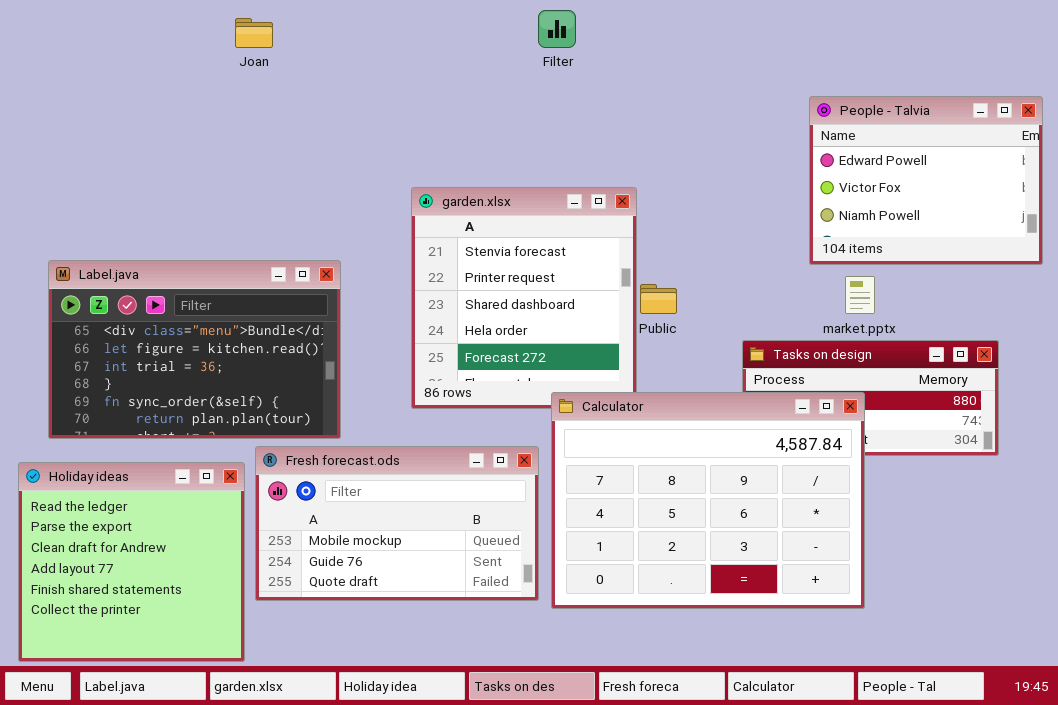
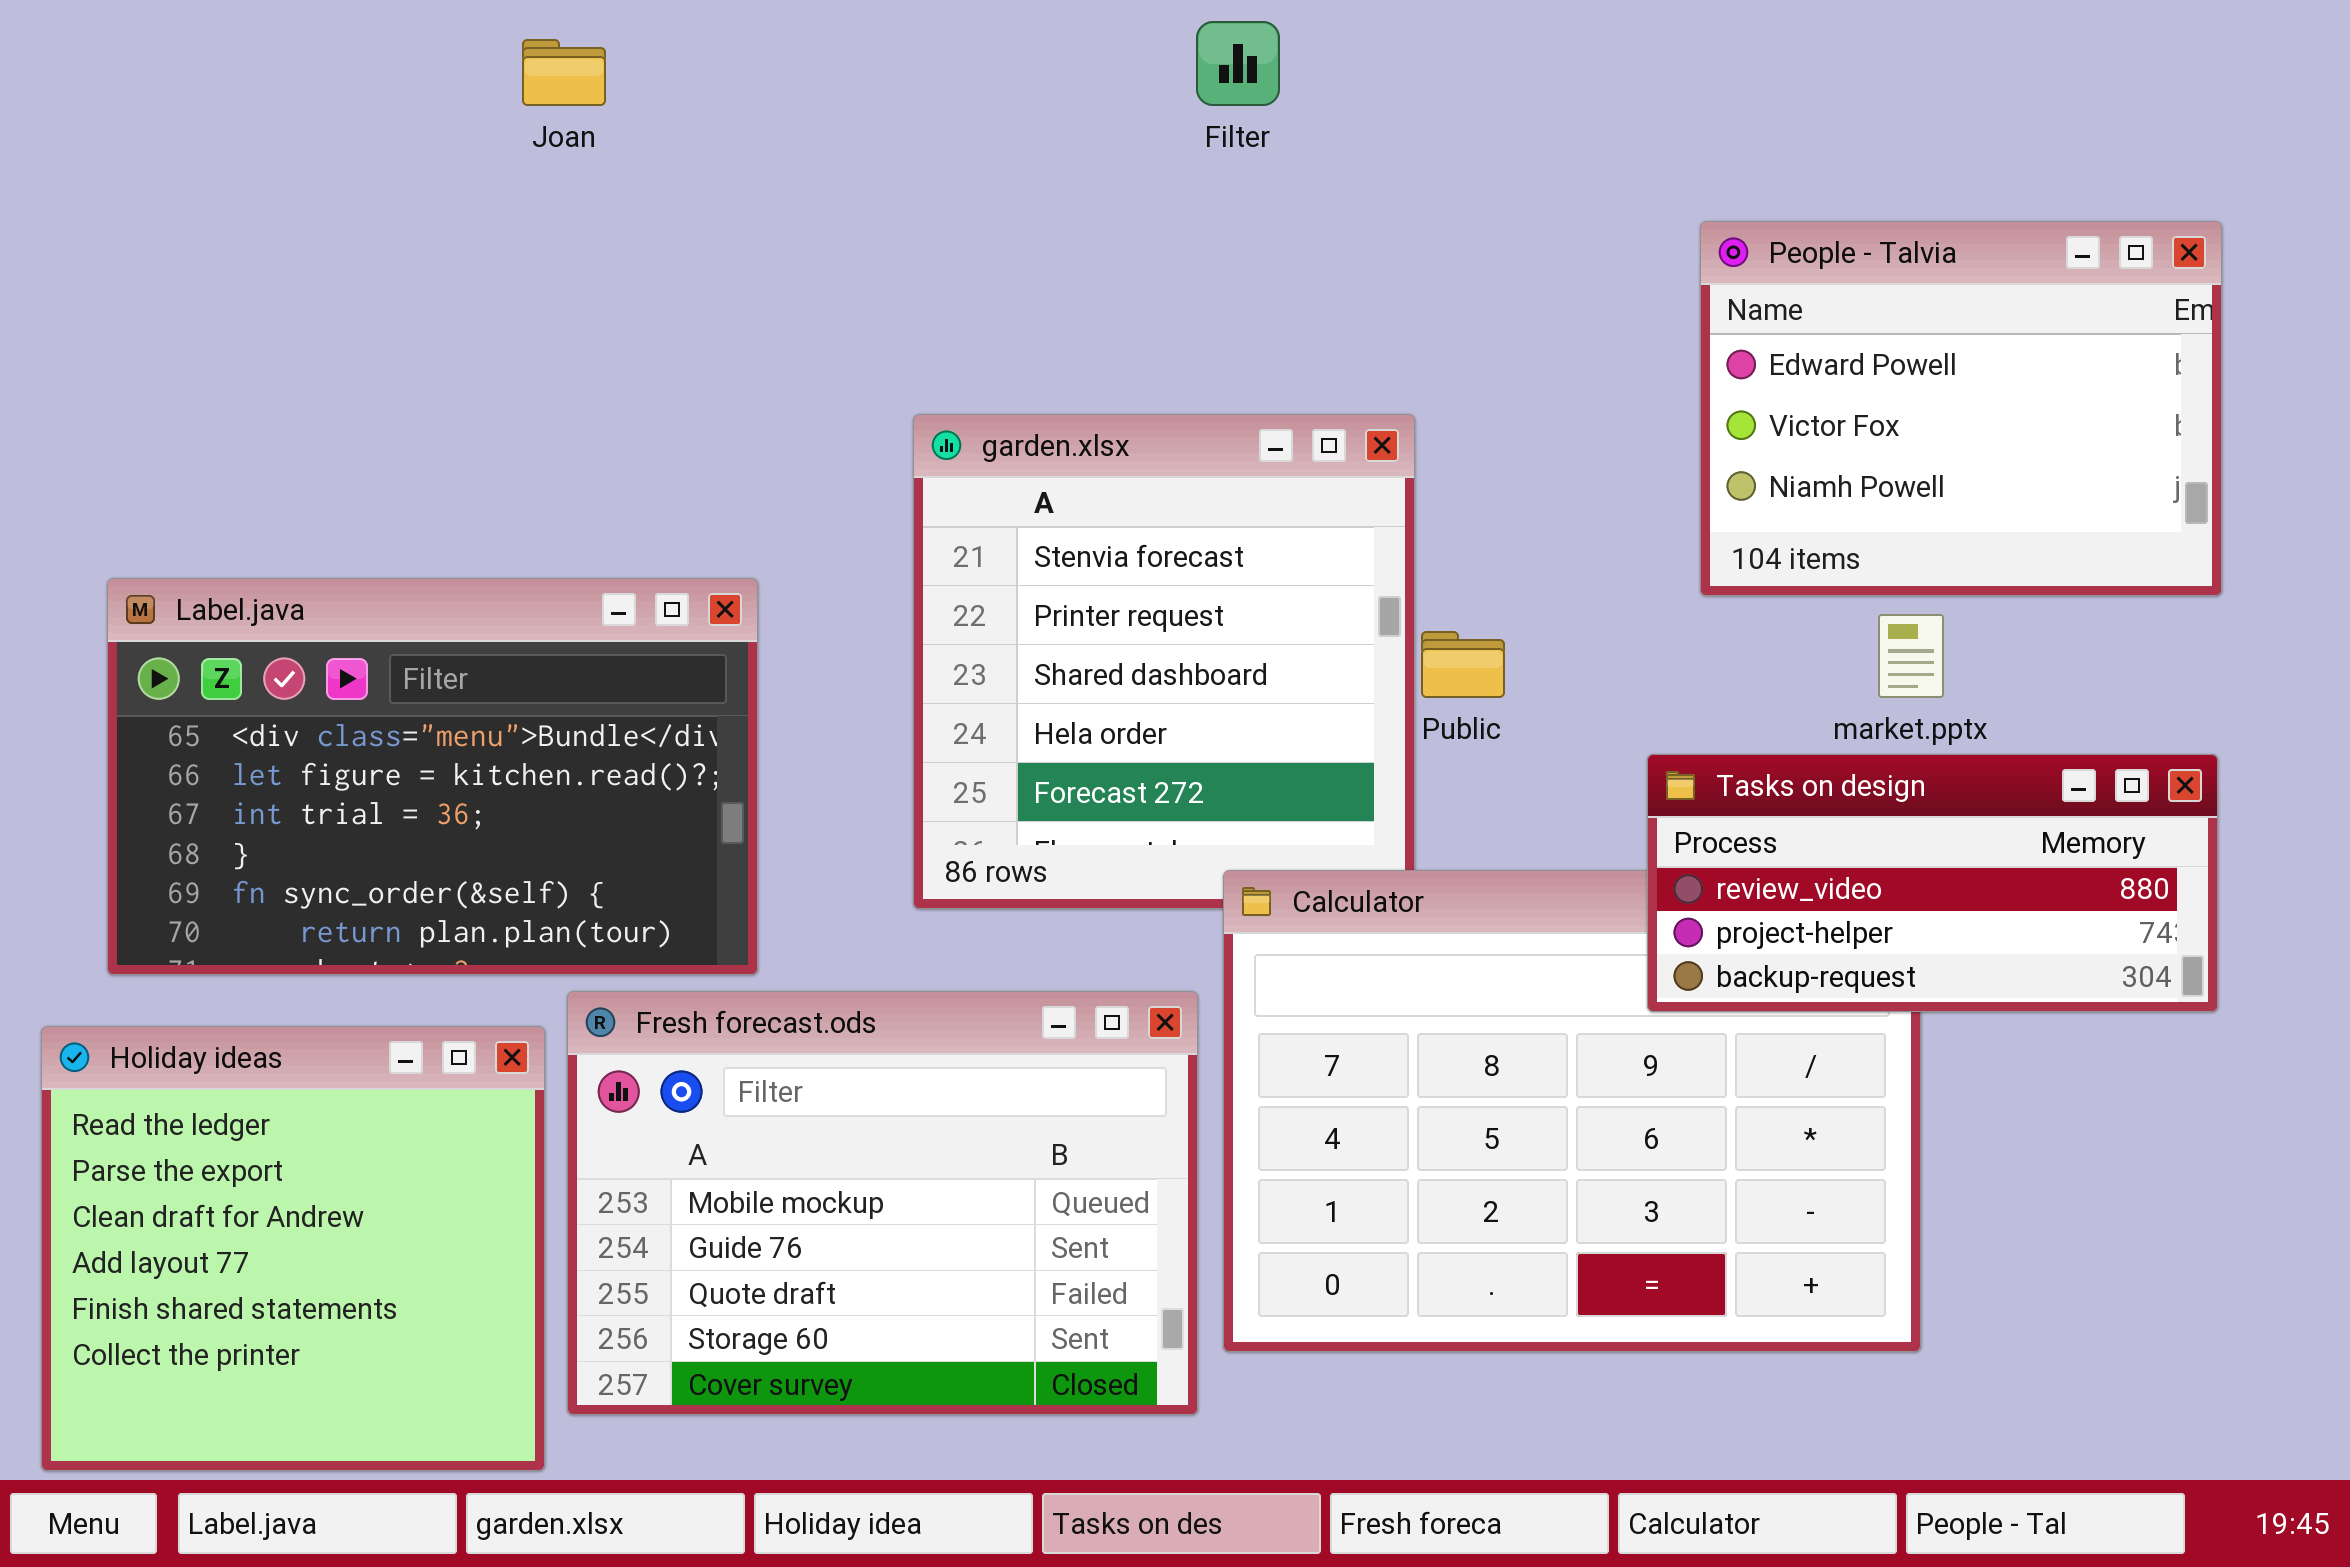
People - Talvia: [809,96,1043,265] -> [1700,221,2222,596], moved
Tasks on design: [742,340,999,456] -> [1647,754,2218,1012], raised
Fresh forecast.ods: [255,446,539,601] -> [567,991,1198,1415], resized

